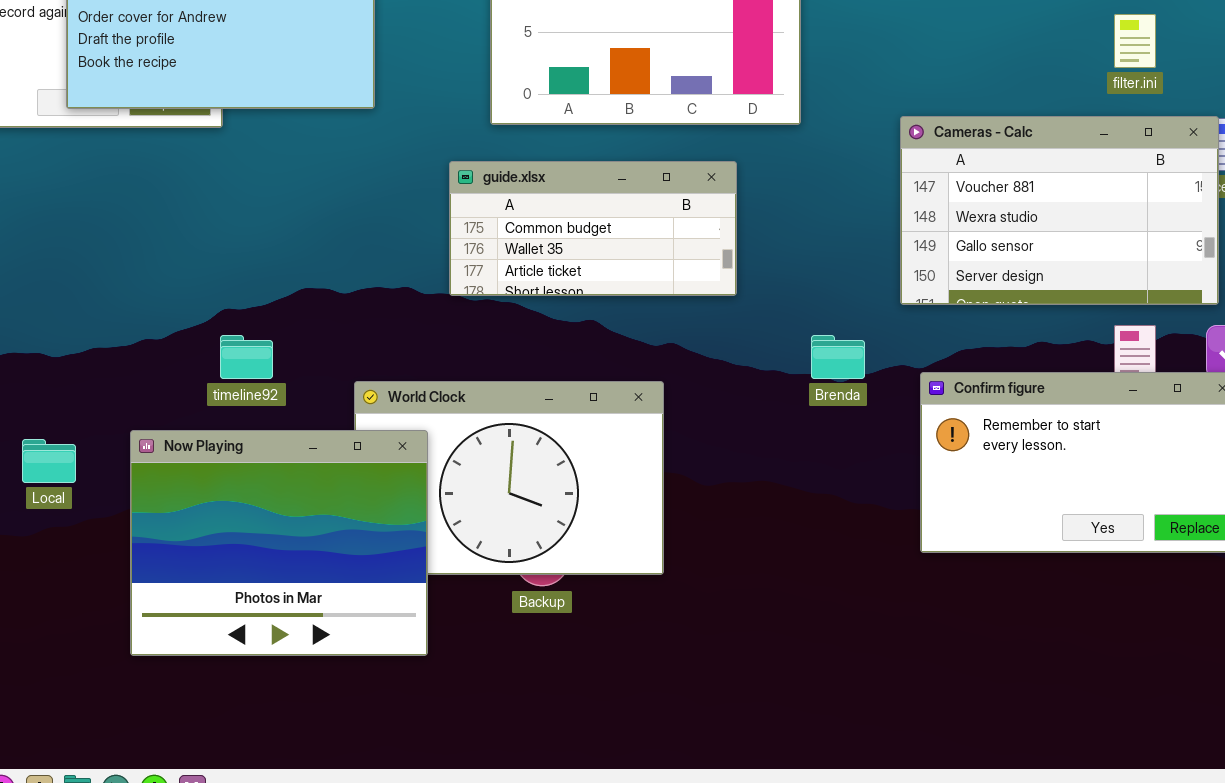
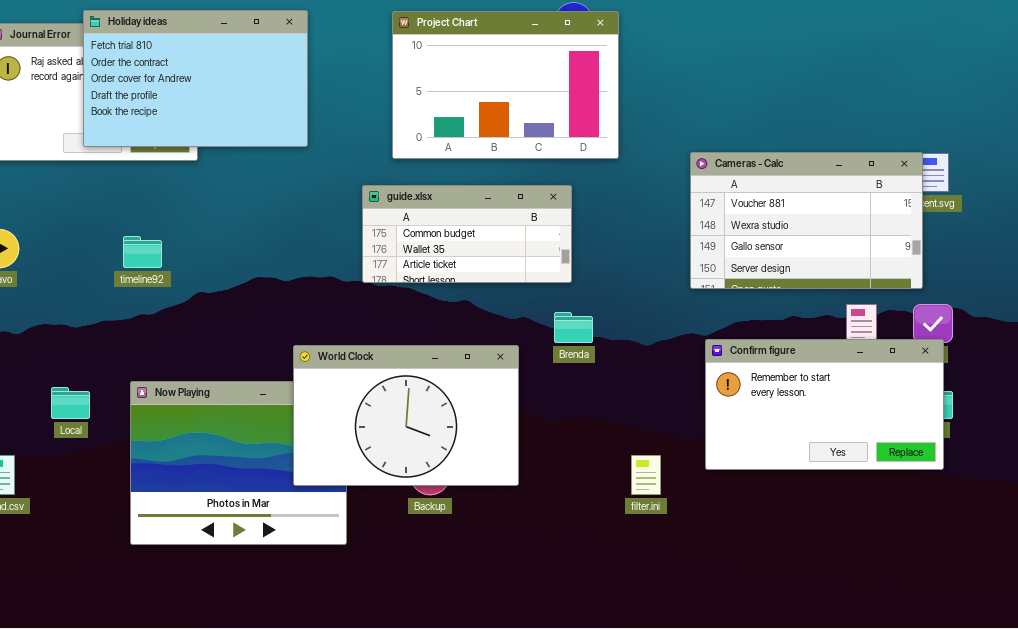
filter.ini: [1114,14,1156,68] -> [631,455,661,495], moved
timeline92: [220,335,273,379] -> [123,236,162,268], moved
Brenda: [811,335,865,379] -> [554,312,593,343], moved
World Clock: [354,381,664,575] -> [293,345,519,486], raised

